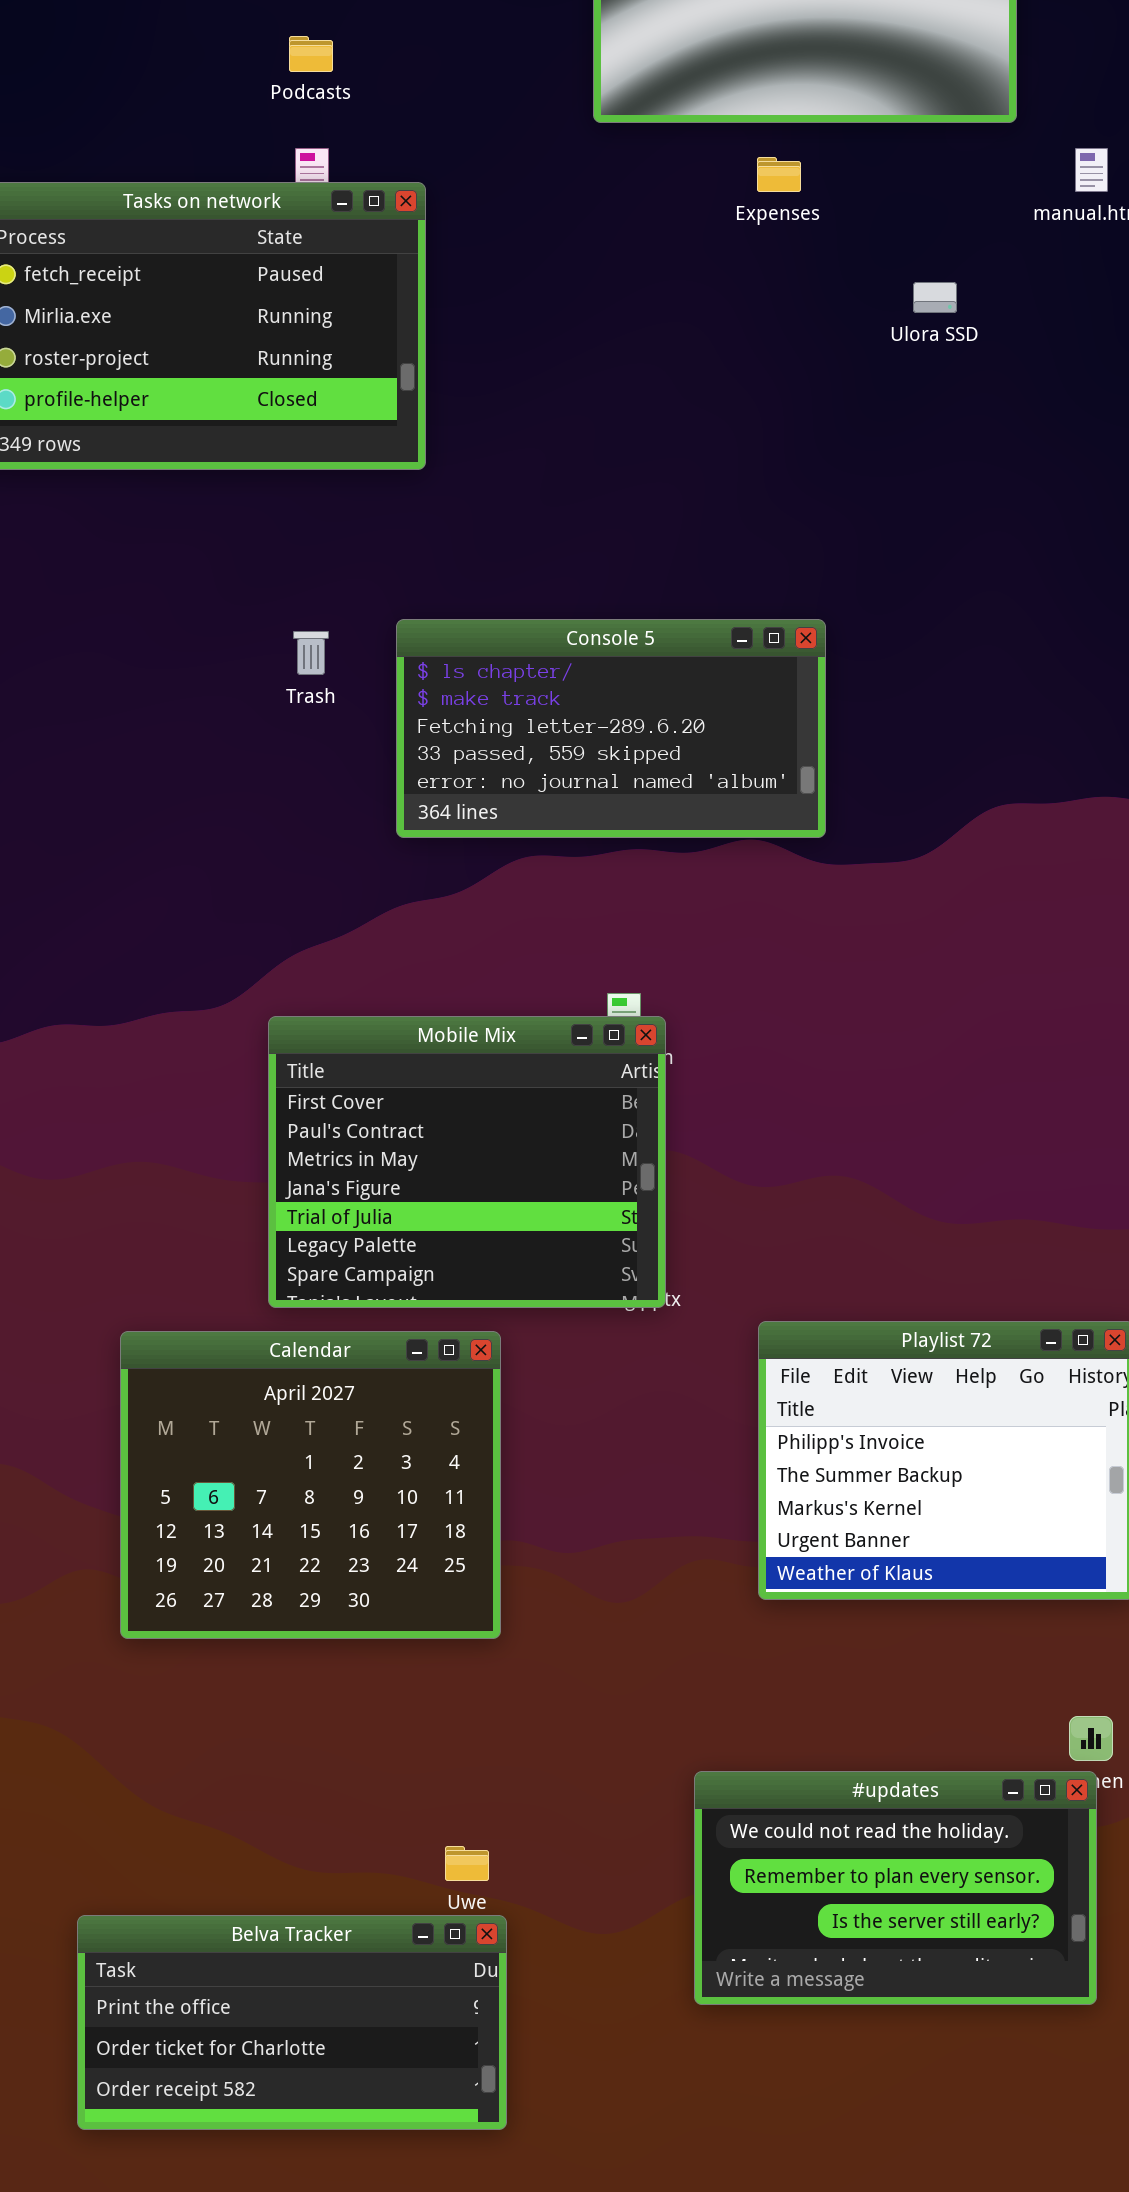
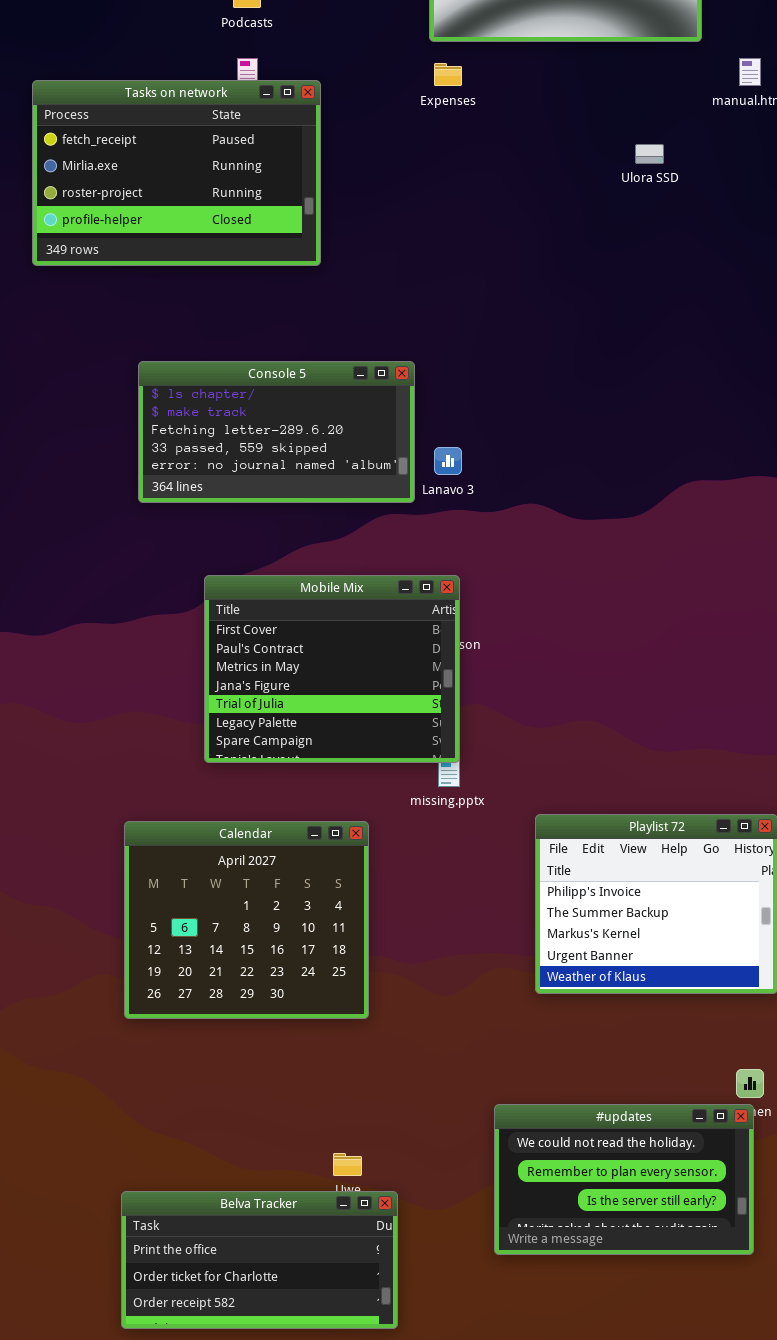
Expenses: [757,157,801,192] -> [434,63,462,86], moved
Console 5: [396,619,826,838] -> [138,361,415,503], moved
Mobile Mix: [268,1016,666,1308] -> [204,575,460,763], moved
Belva Tracker: [77,1915,507,2130] -> [121,1191,398,1329], moved

